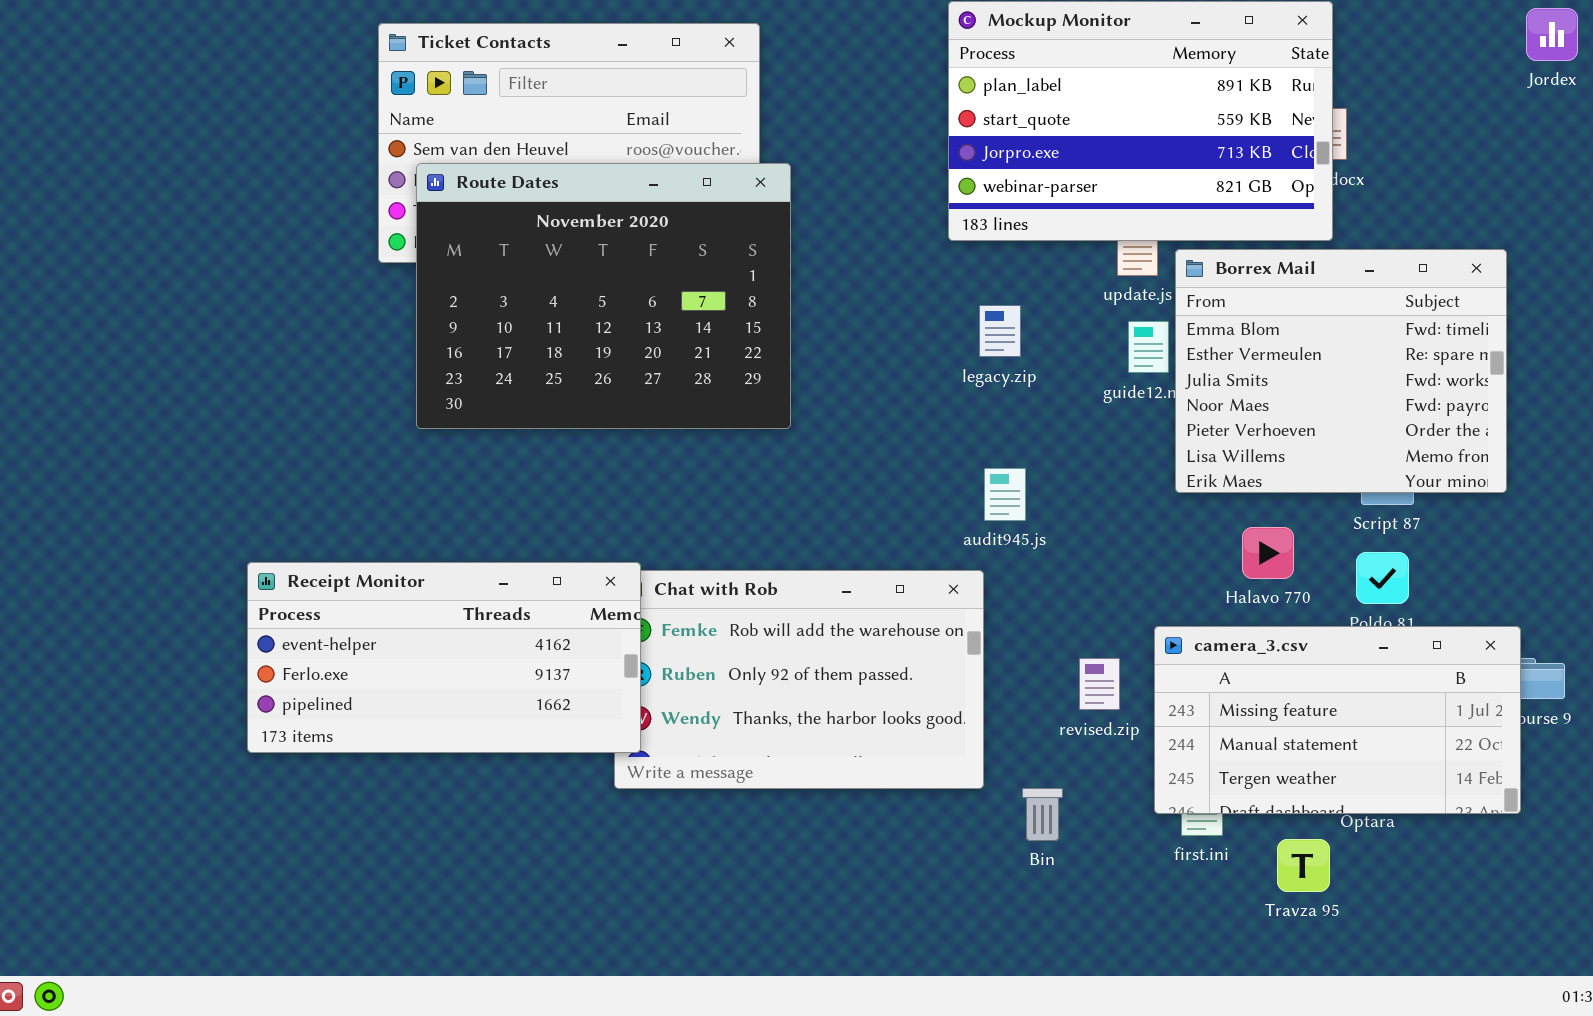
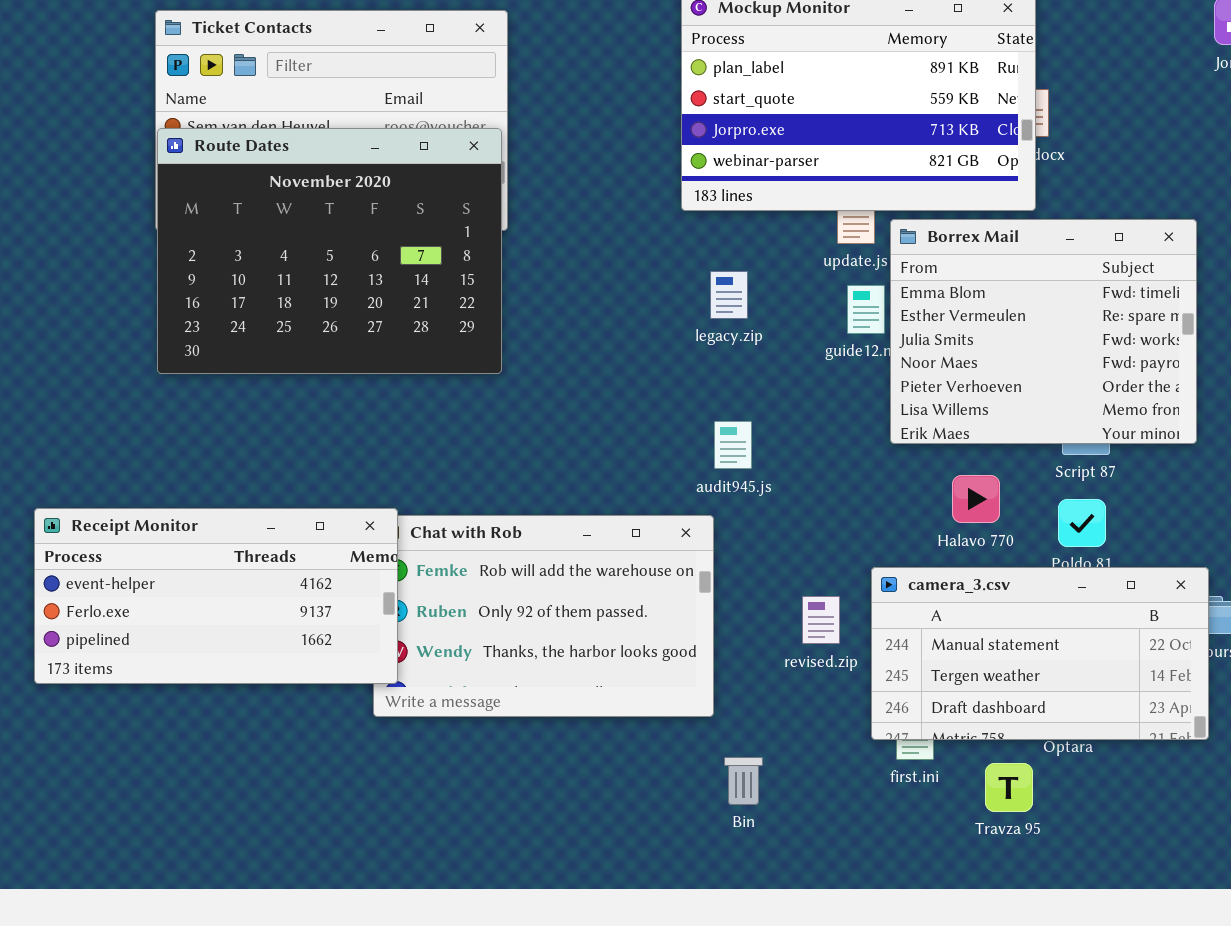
Route Dates: [416,163,791,429] -> [157,128,502,374], moved
camera_3.csv: [1154,626,1521,814] -> [871,567,1209,740], scrolled down 1 row
Bin: [1022,788,1063,841] -> [724,757,763,805], moved

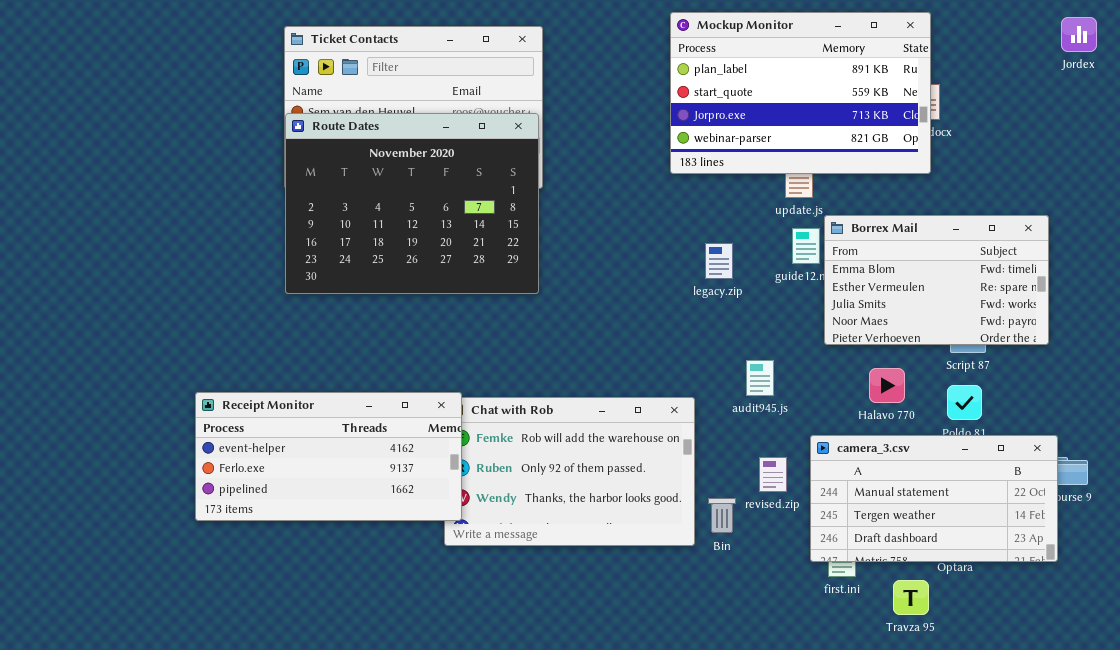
Borrex Mail: [890,219,1197,444] -> [824,215,1049,345], resized
legacy.zip: [710,271,748,319] -> [705,243,733,279], moved
audit945.js: [714,421,752,469] -> [746,360,774,396], moved
Bin: [724,757,763,805] -> [708,498,736,533], moved

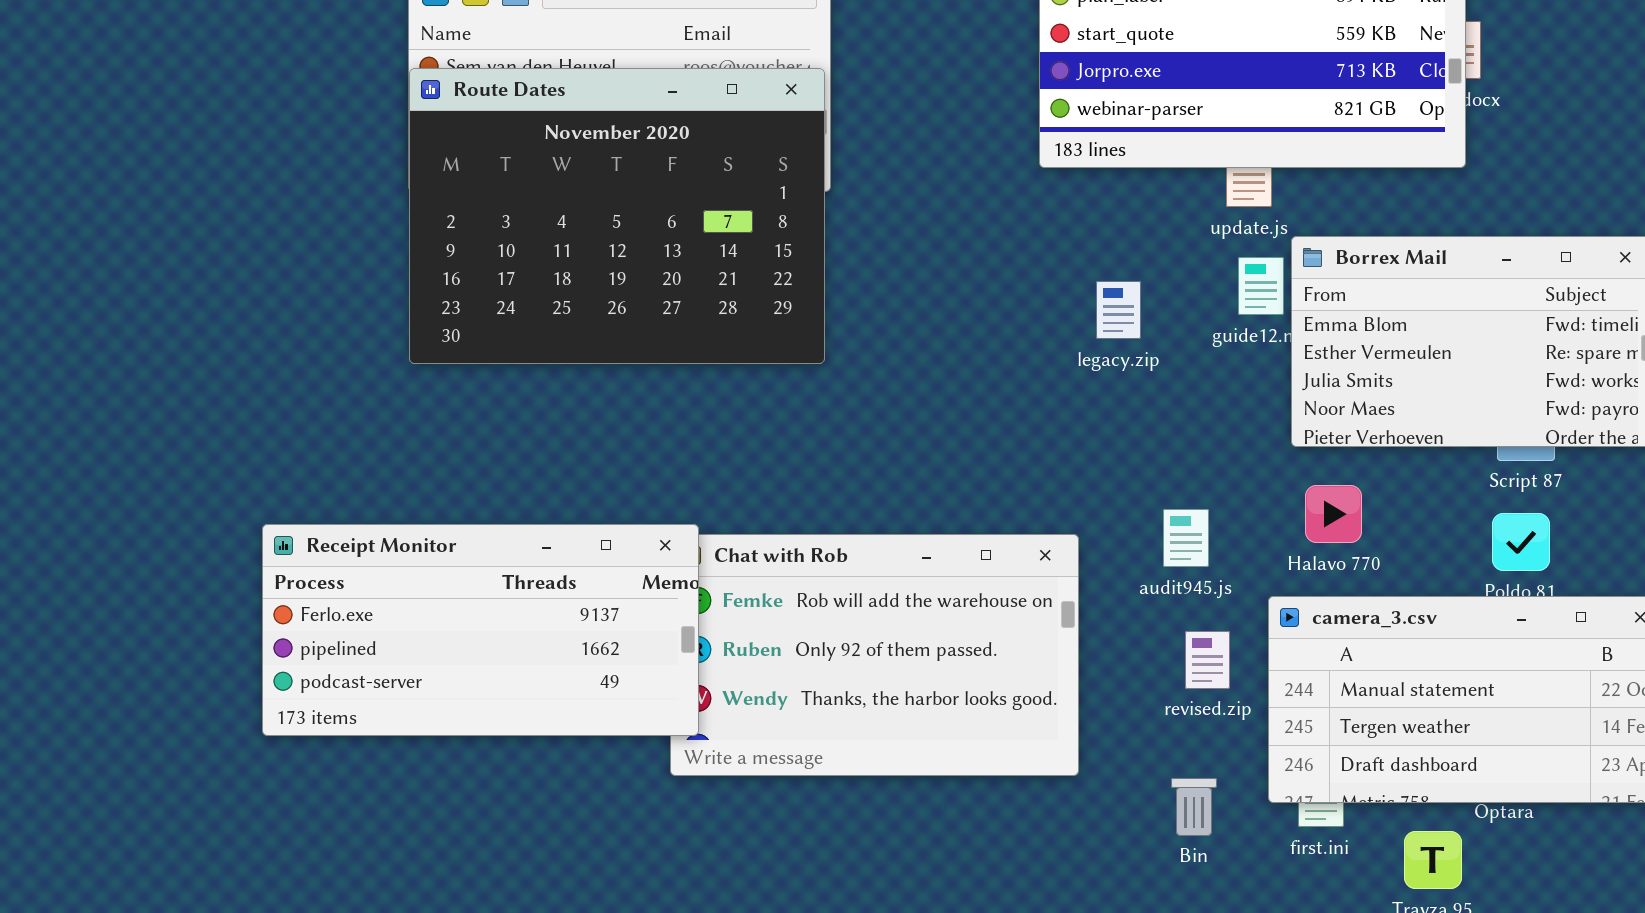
audit945.js: [746,360,774,396] -> [1163,509,1209,567], moved
Halavo 770: [869,368,905,403] -> [1305,485,1362,543], moved
Receipt Monitor: [195,392,462,521] -> [262,524,699,736], scrolled down 1 row
Bin: [708,498,736,533] -> [1171,778,1217,836], moved

